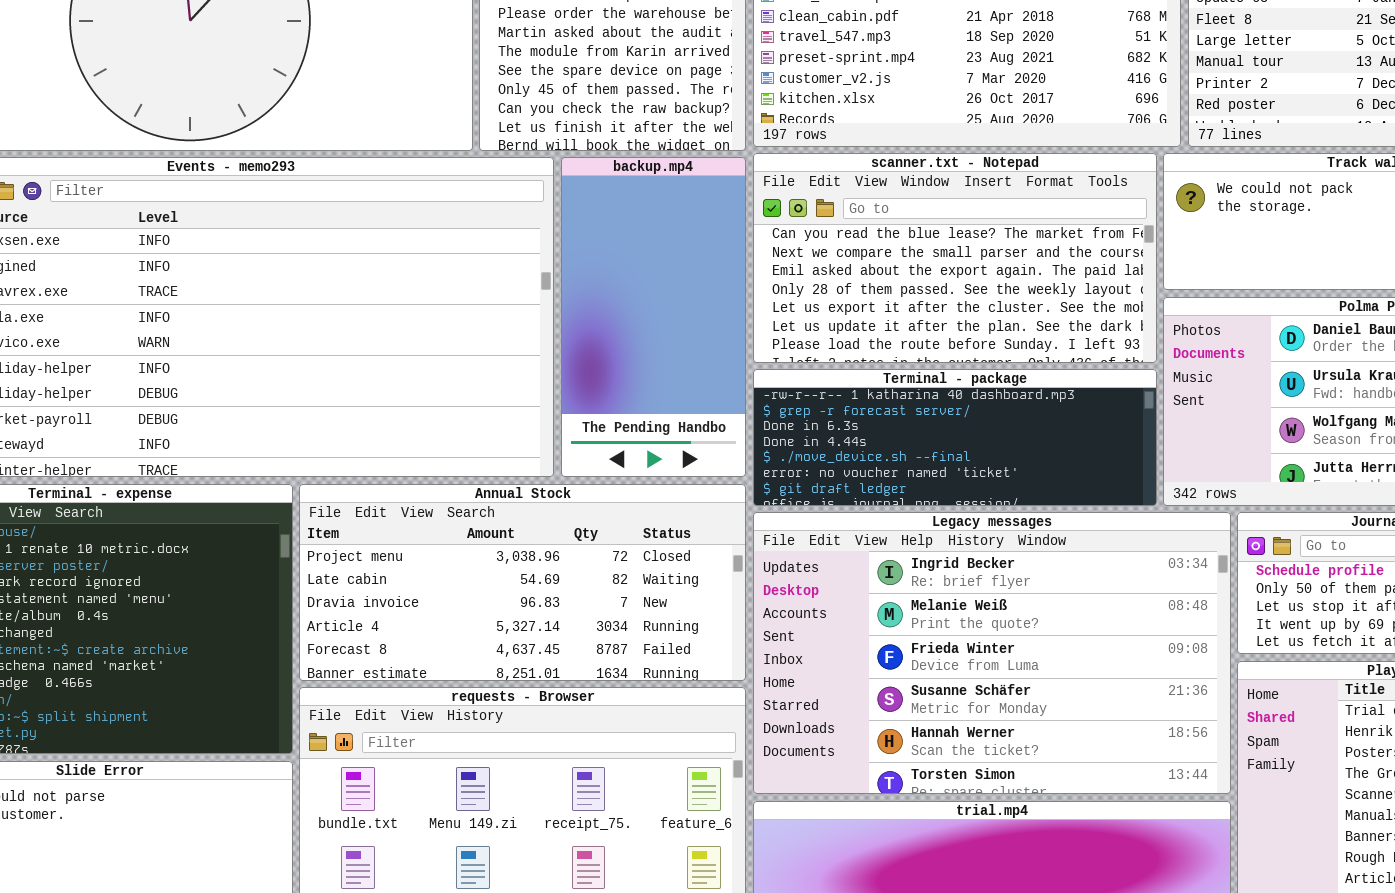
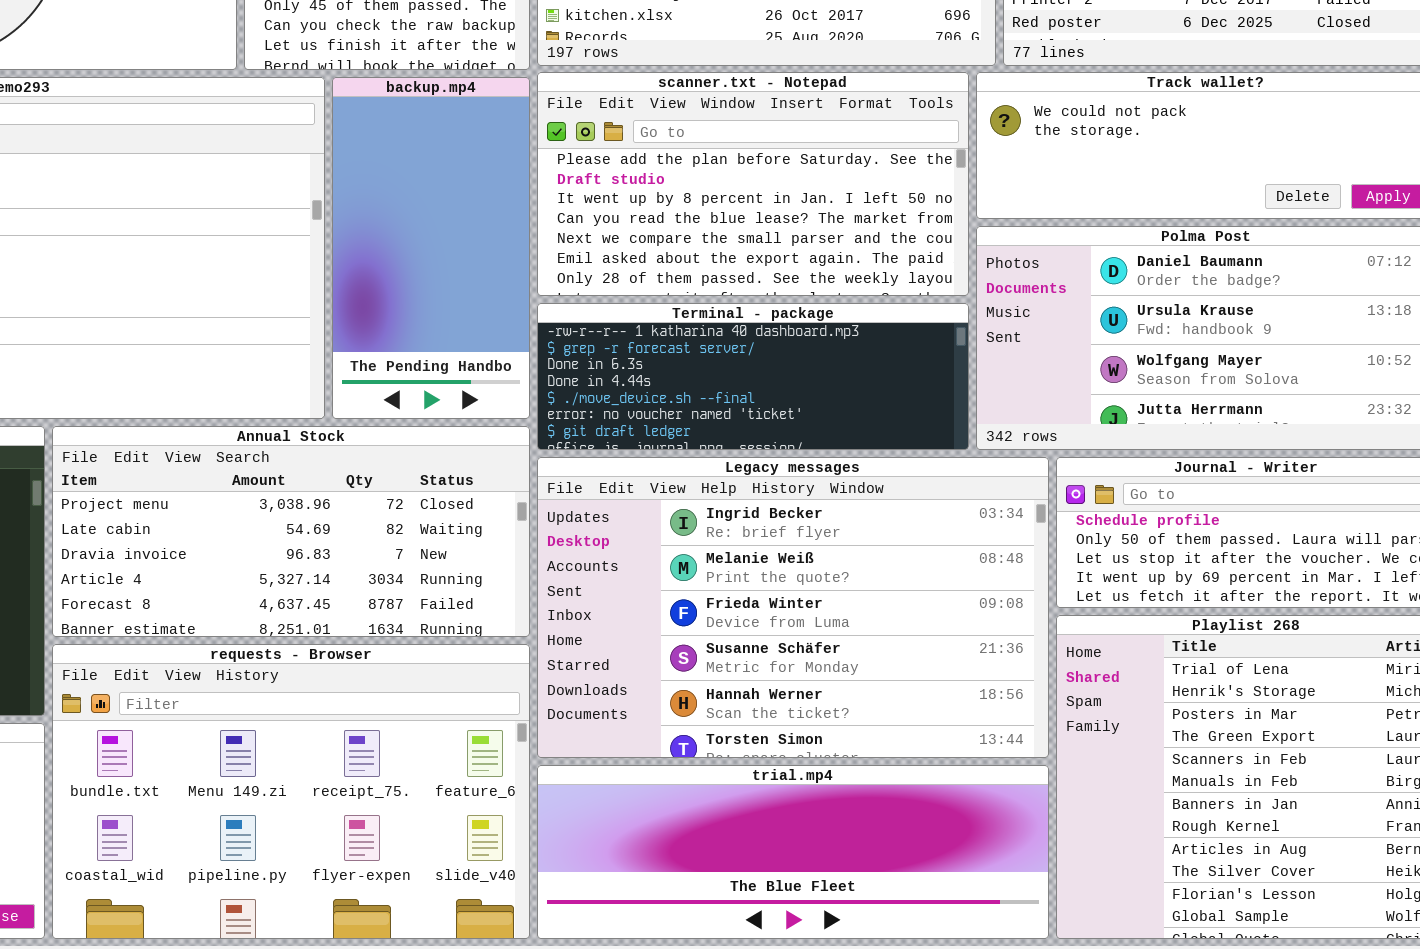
scanner.txt - Notepad: [753,153,1157,363] -> [537,72,969,296], scrolled up 3 rows

